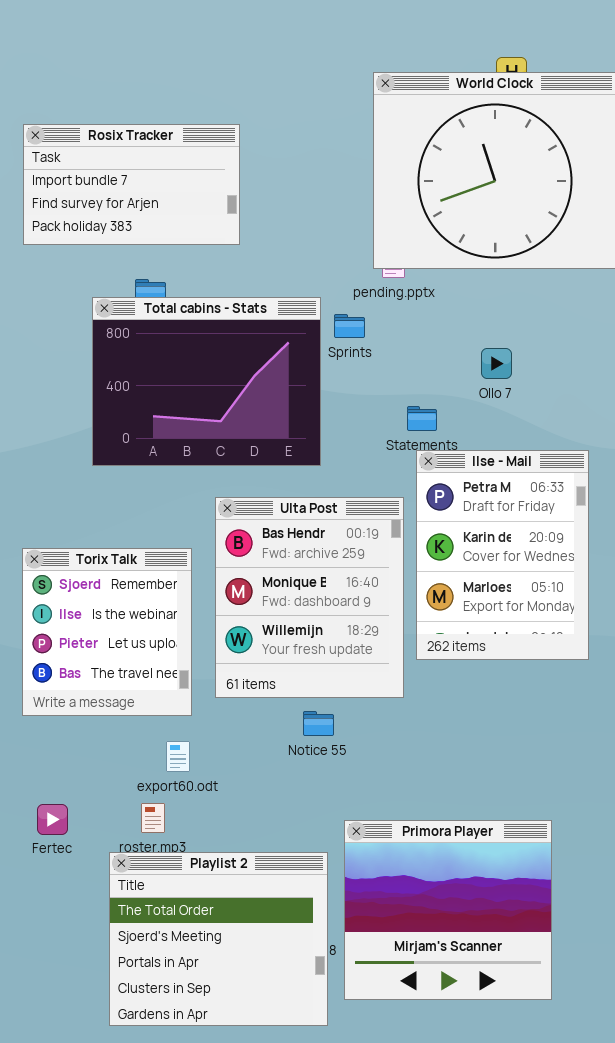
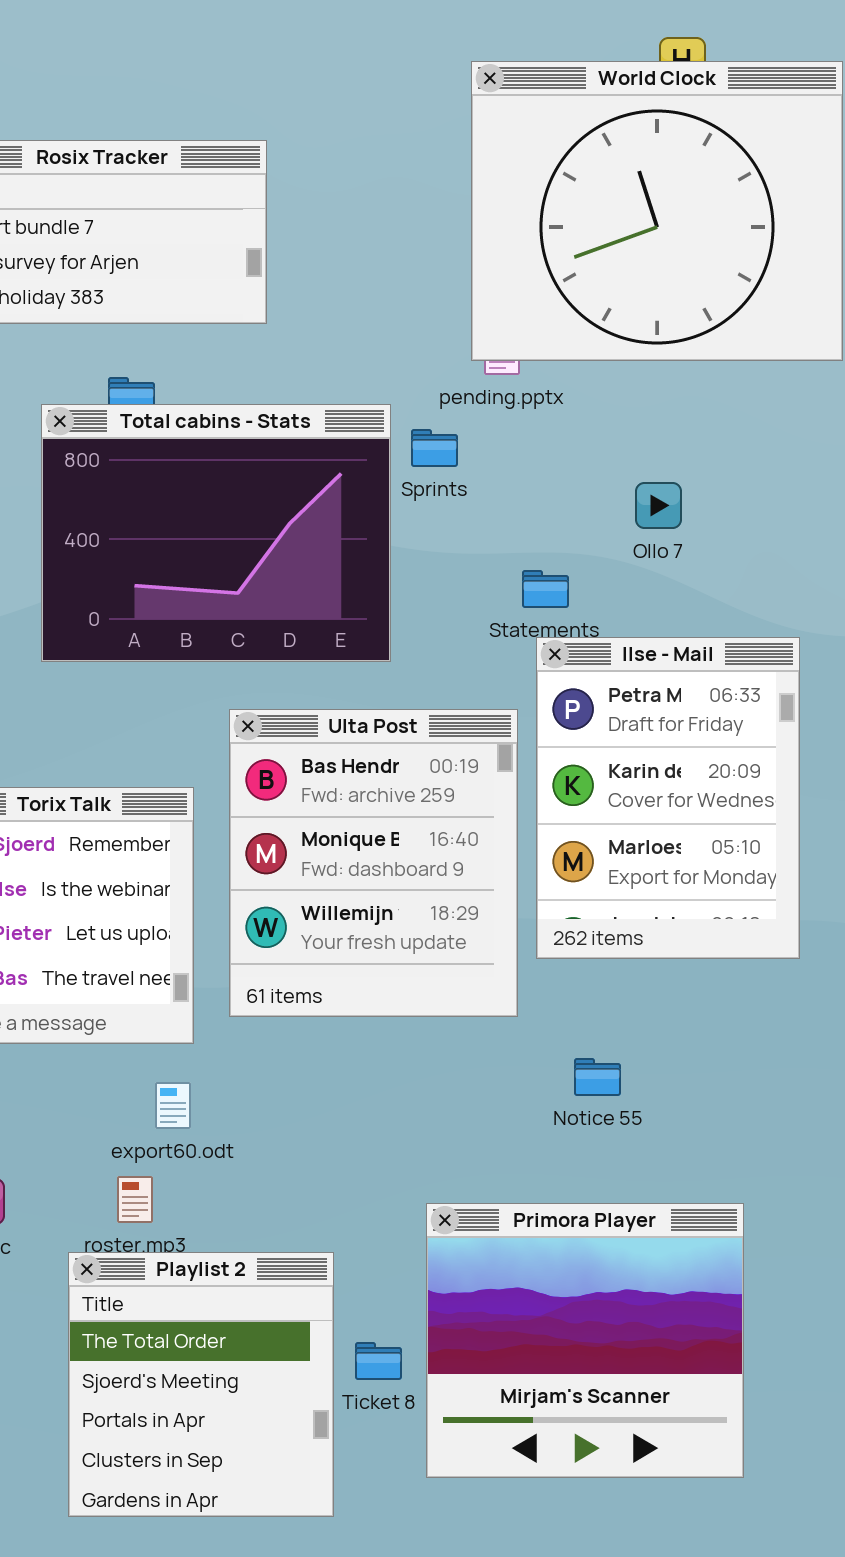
Notice 55: [303,711,334,736] -> [574,1058,621,1096], moved
Playlist 2: [109,852,328,1026] -> [68,1252,334,1517], resized

